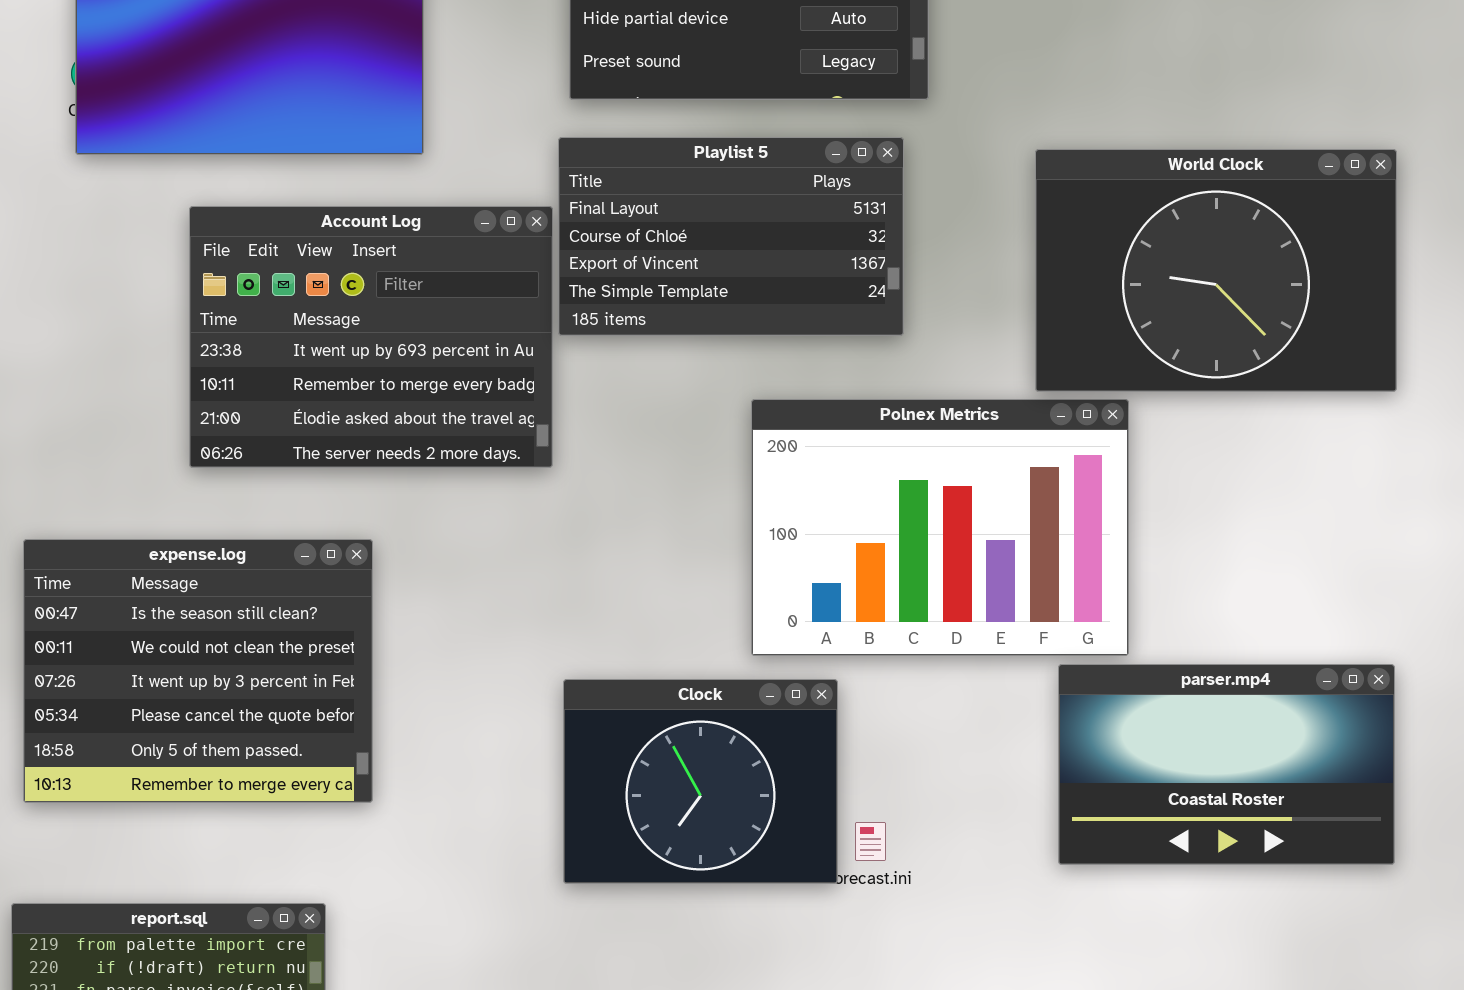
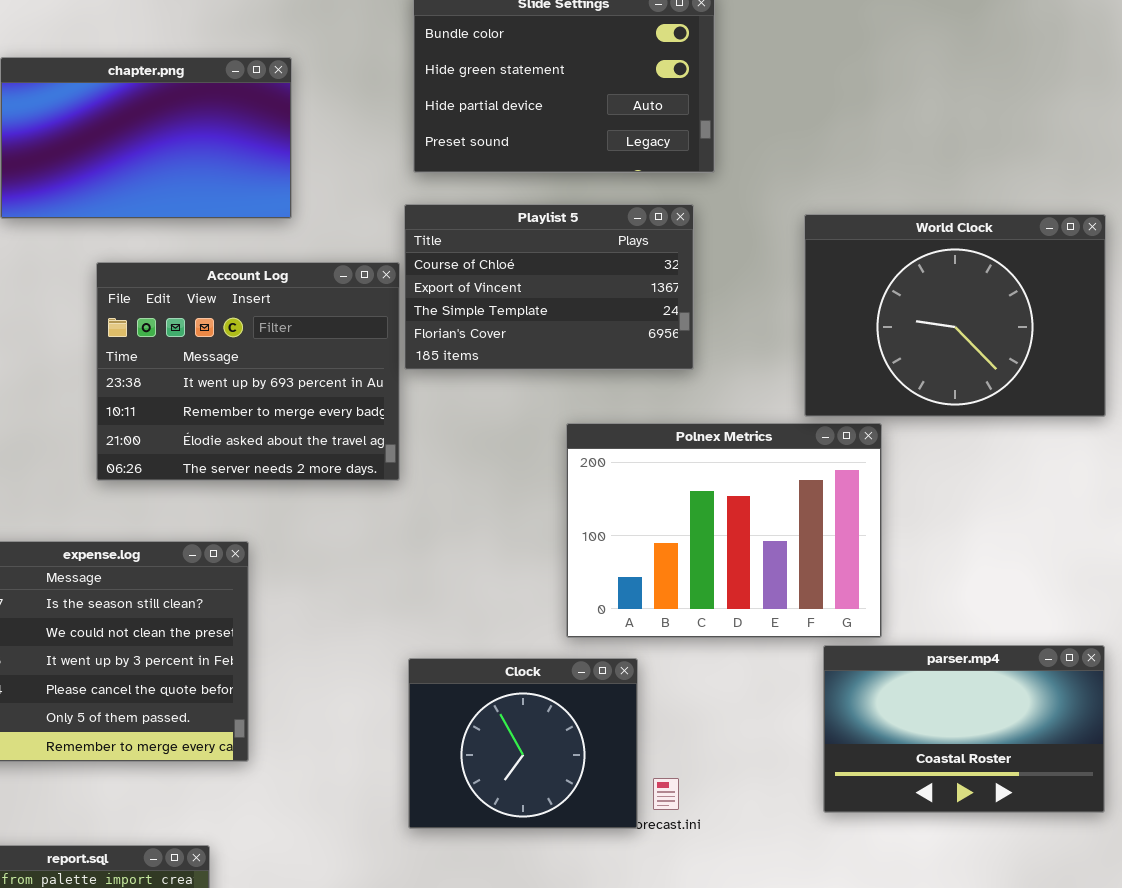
Playlist 5: [558,137,904,336] -> [404,204,694,370], scrolled down 1 row

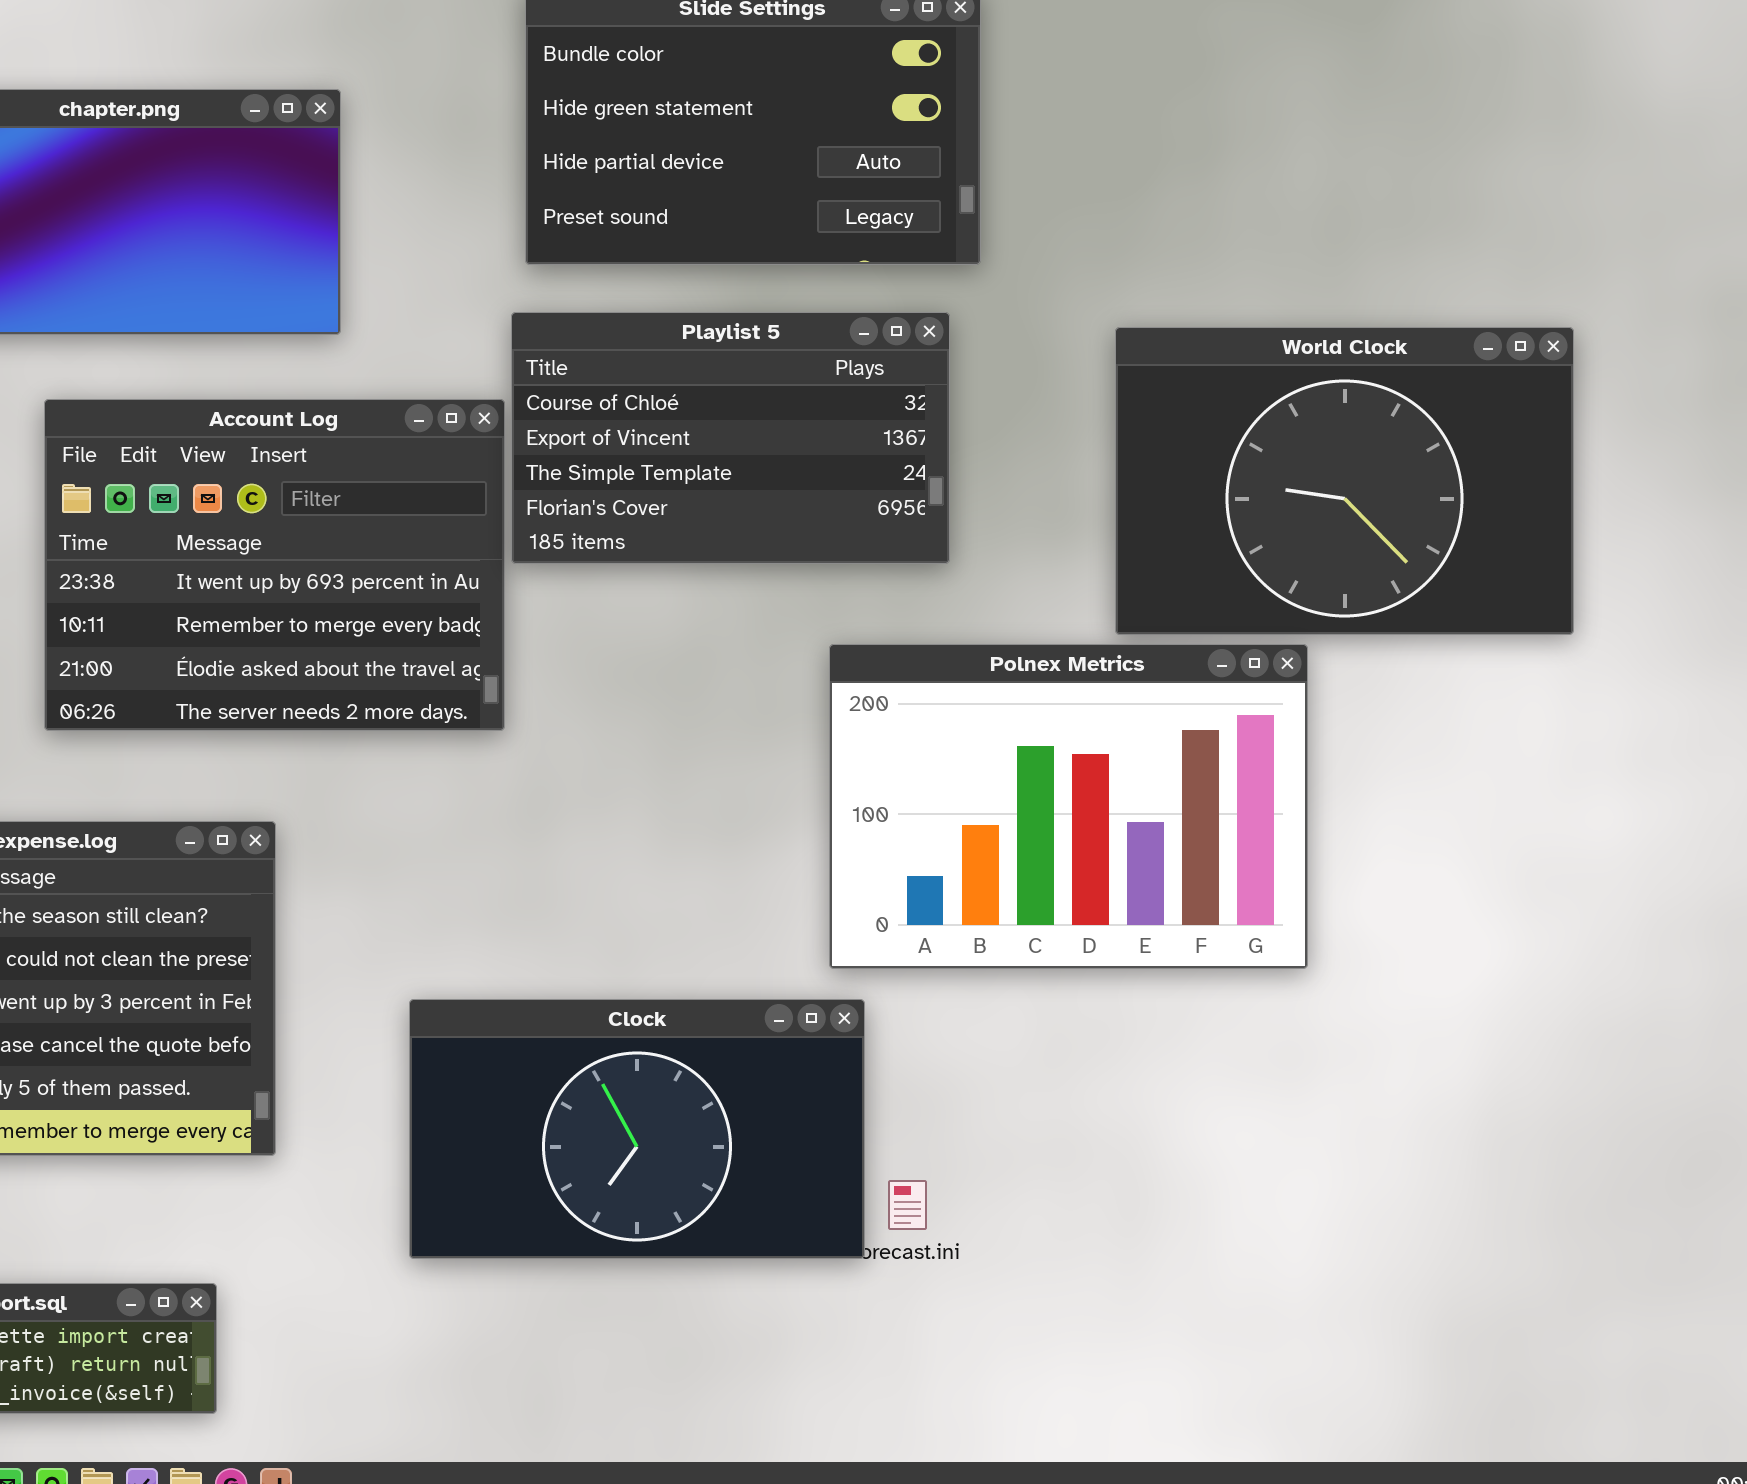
Polnex Metrics: [566,423,882,638] -> [829,644,1308,969], moved
parser.mp4: [823,645,1105,813] -> none, closed
Clock: [408,658,638,829] -> [409,999,865,1259], resized

